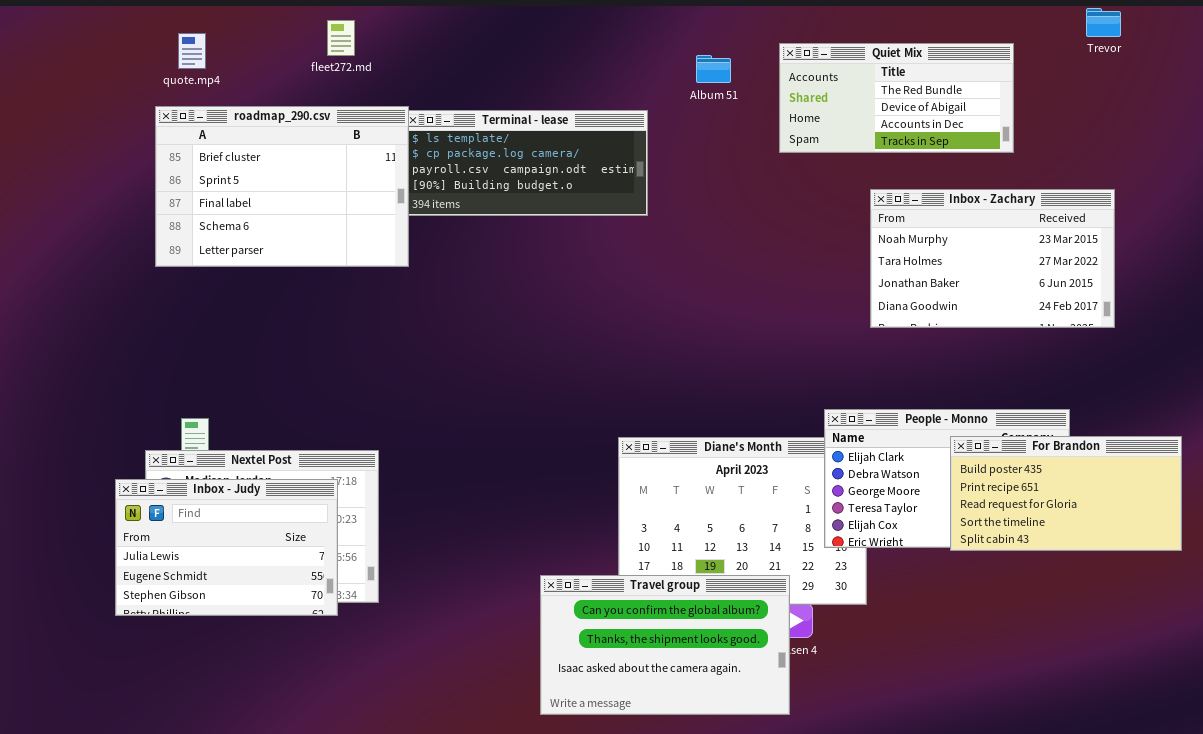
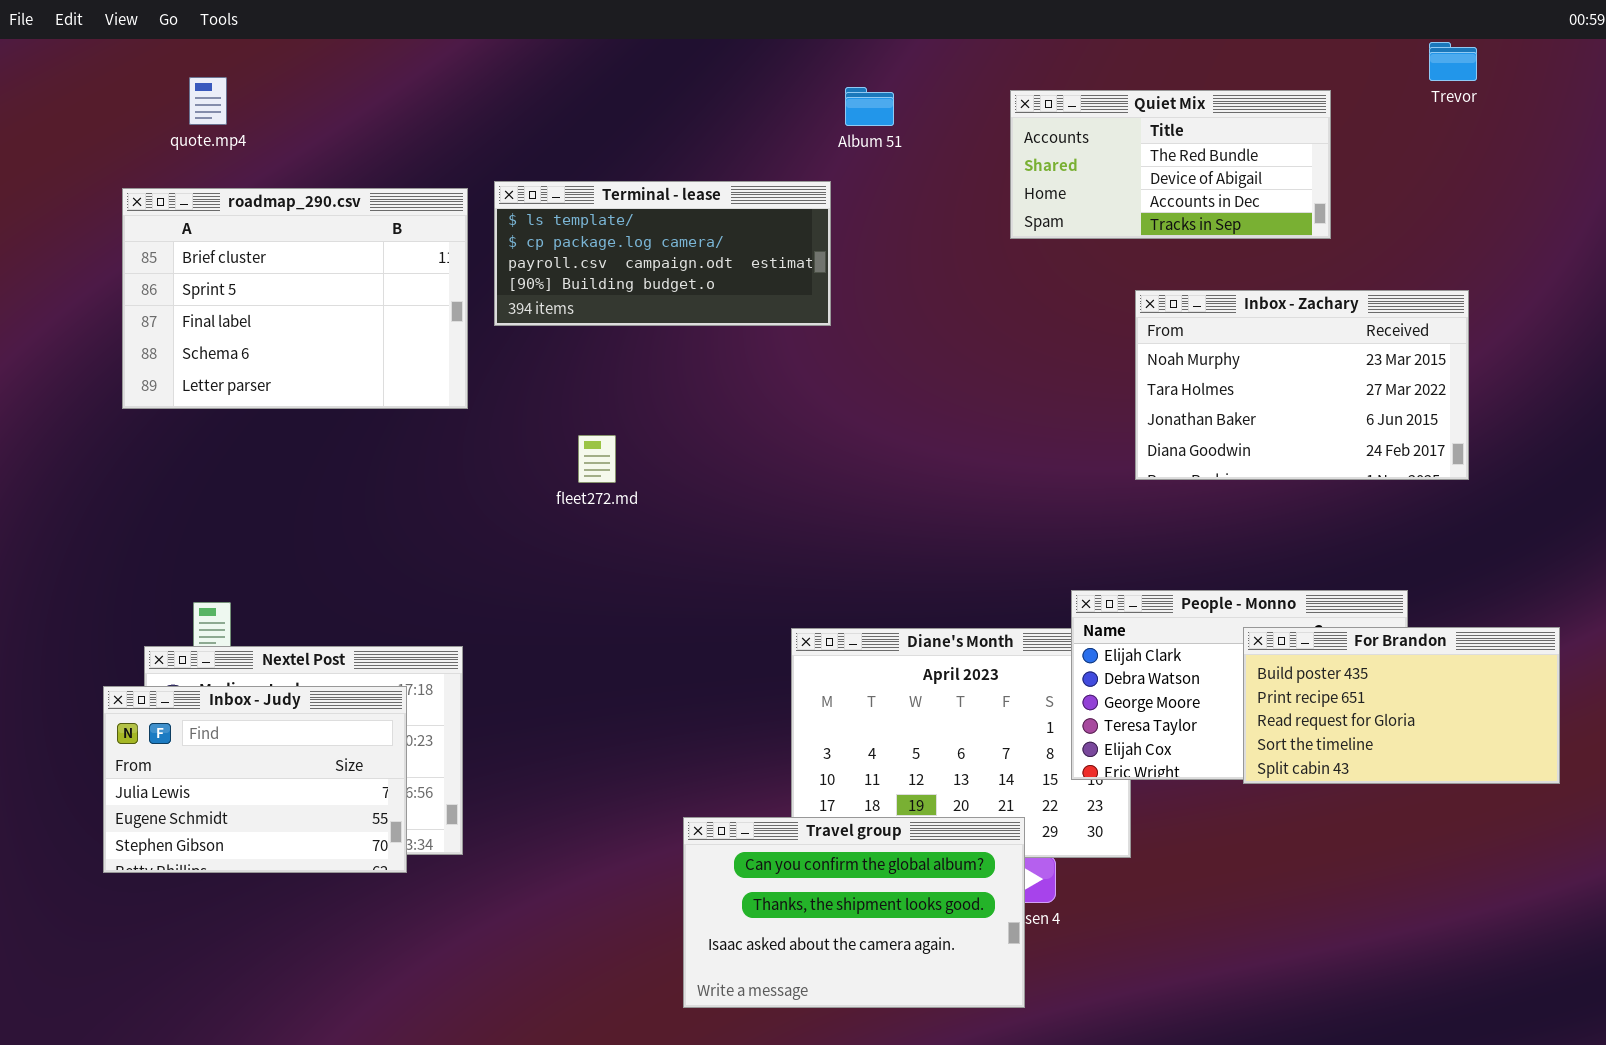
fleet272.md: [327,20,355,56] -> [578,435,616,483], moved
Album 51: [696,55,731,83] -> [845,87,894,126], moved
roadmap_290.csv: [155,106,409,267] -> [122,188,468,409], moved

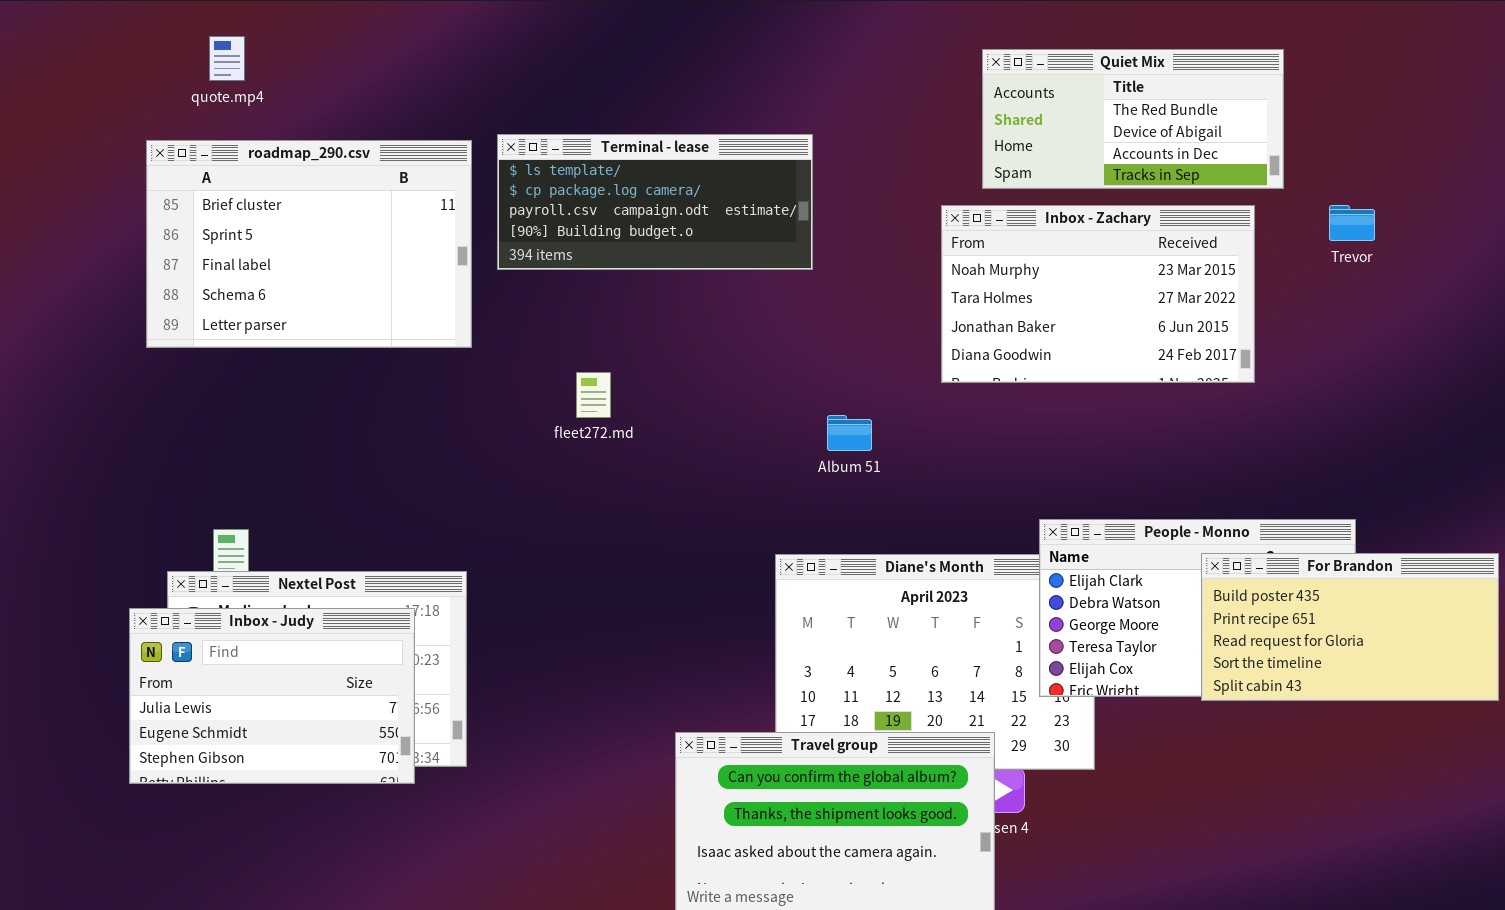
Trevor: [1429,42,1477,81] -> [1329,205,1375,241], moved
Album 51: [845,87,894,126] -> [827,415,872,451], moved
Inbox - Zachary: [1135,290,1469,480] -> [941,205,1255,383], moved

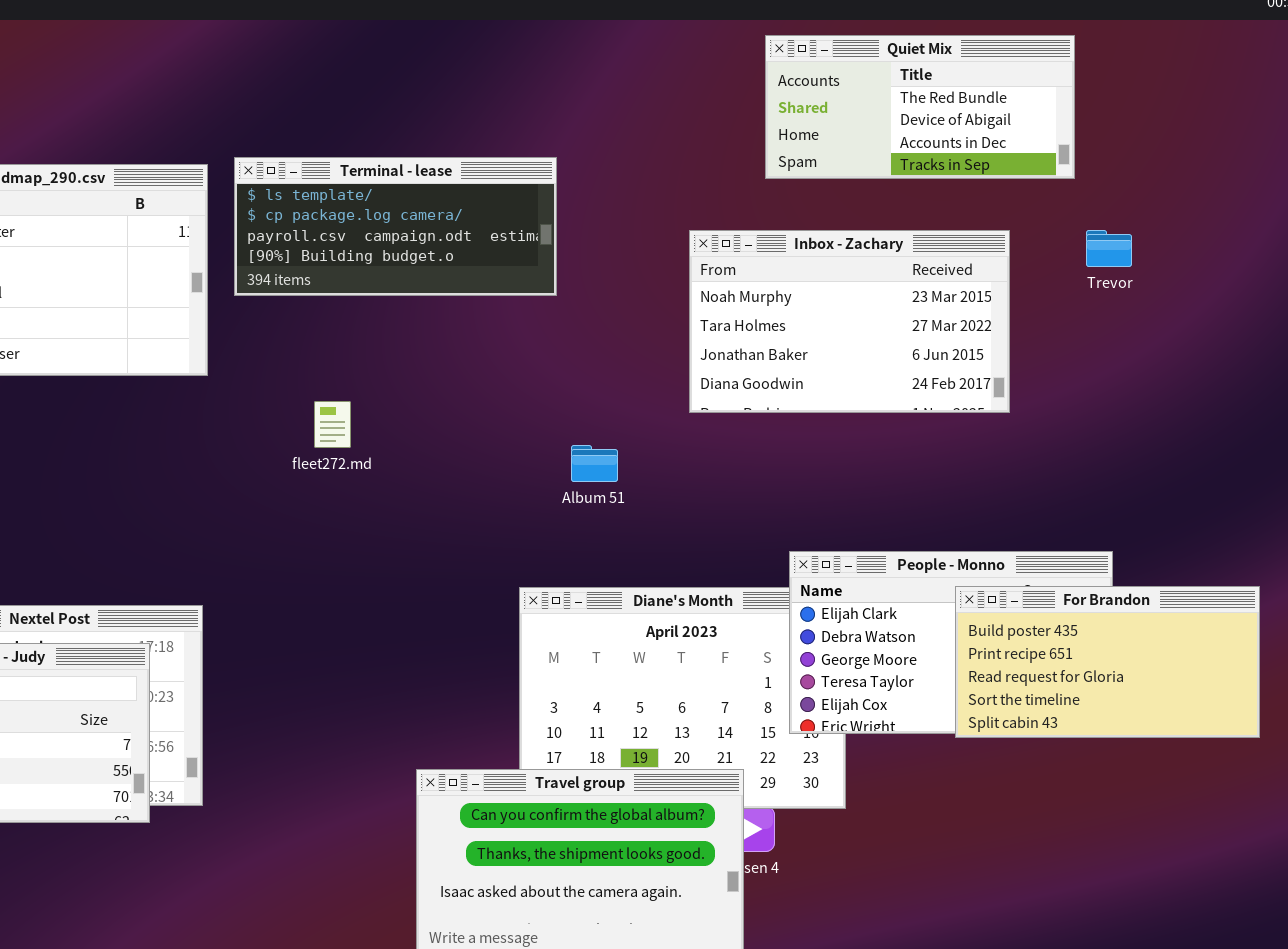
Quiet Mix: [982,49,1284,189] -> [765,35,1075,179], moved

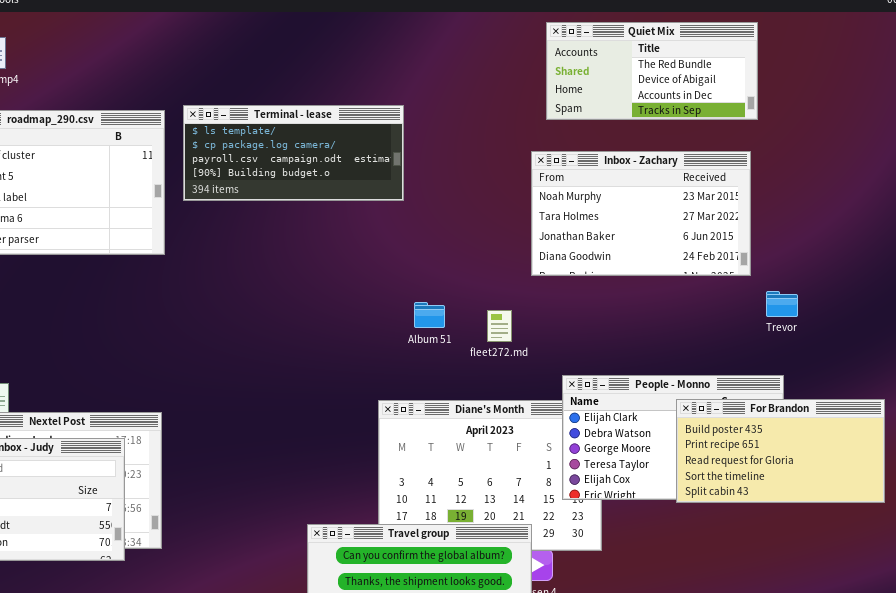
Inbox - Zachary: [689,230,1010,413] -> [531,151,751,276], moved
Trevor: [1086,230,1132,267] -> [766,291,798,317], moved
fleet272.md: [314,401,351,448] -> [487,310,512,342], moved

